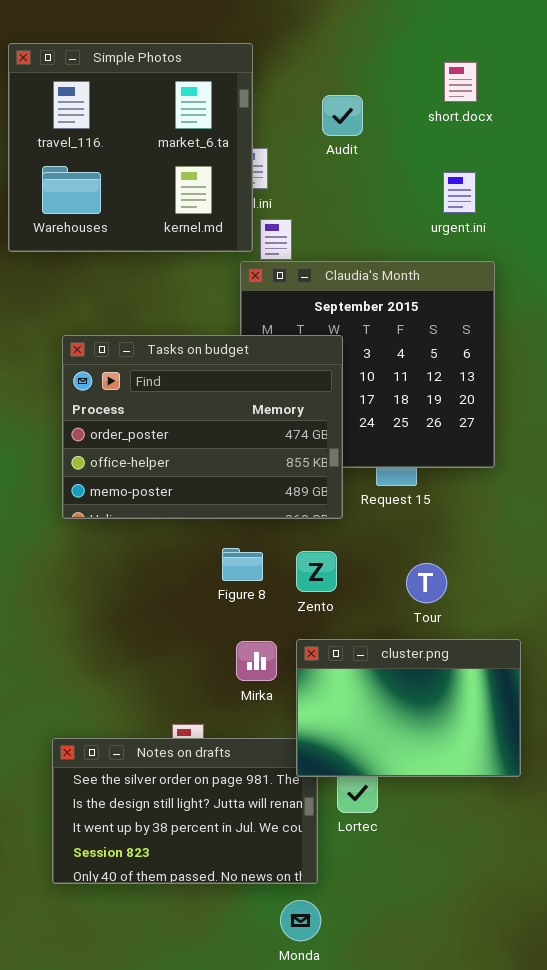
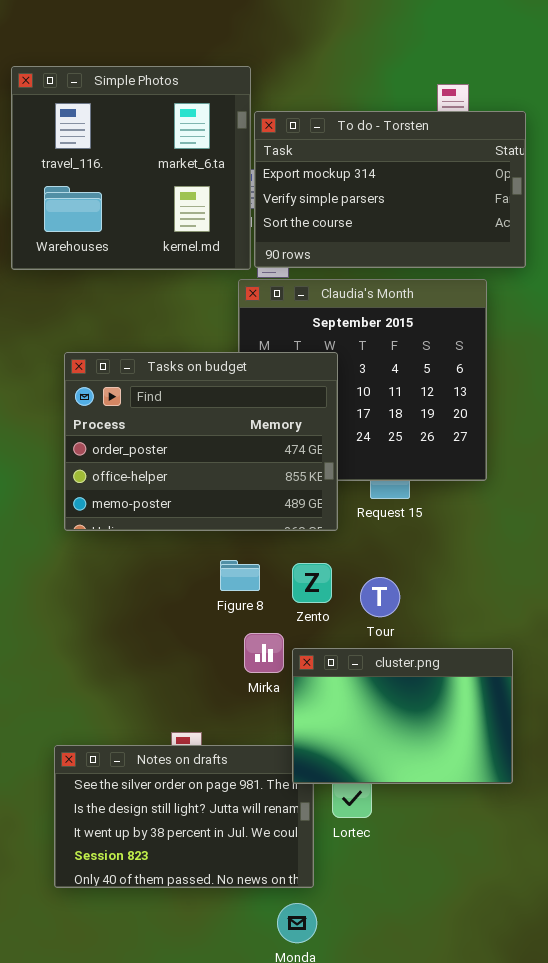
To do - Torsten: none -> [254,111,526,268], opened
Tour: [406,563,447,603] -> [360,577,400,617], moved
Mirka: [236,641,277,681] -> [244,633,284,673], moved

